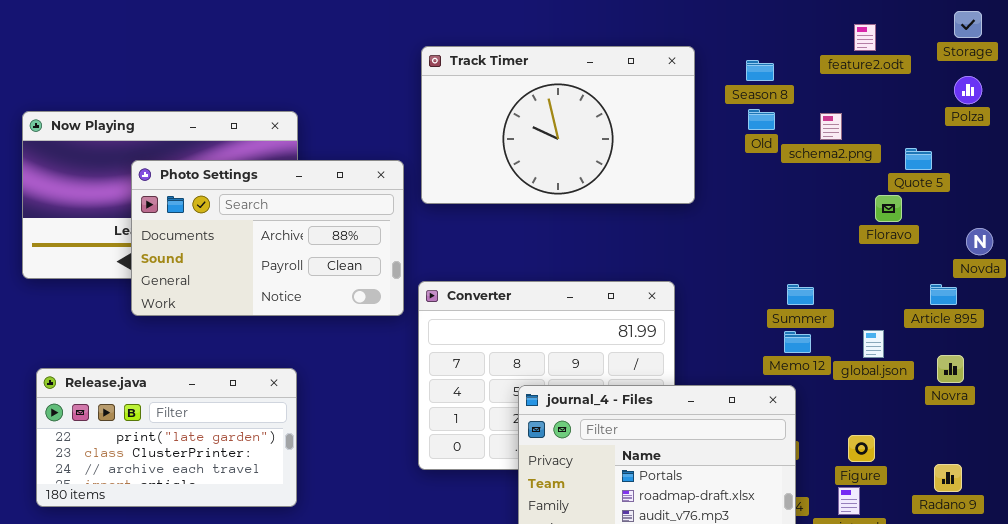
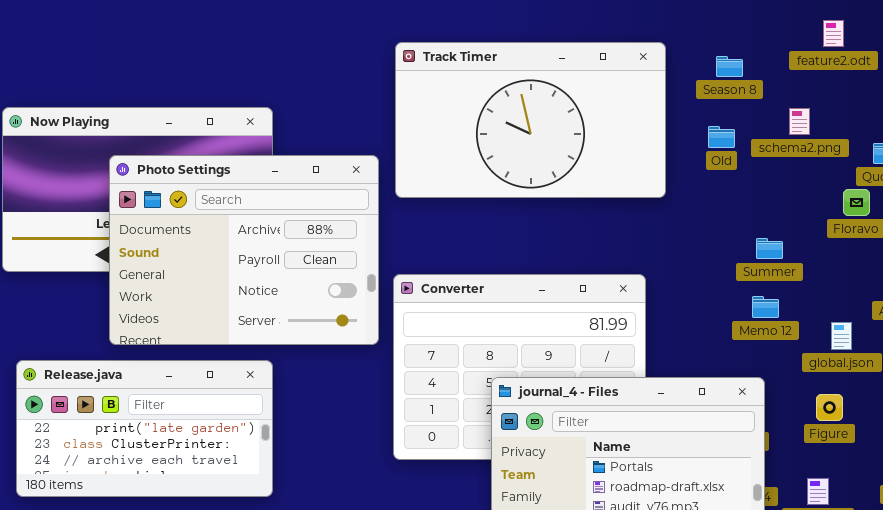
Old: [748,109,775,130] -> [708,126,735,148], moved
Photo Settings: [131,160,404,316] -> [109,155,379,345], resized
Summer: [787,284,814,305] -> [756,238,783,259], moved
Memo 12: [784,331,811,353] -> [752,296,779,318], moved
Figure: [848,435,875,462] -> [816,394,843,421], moved

